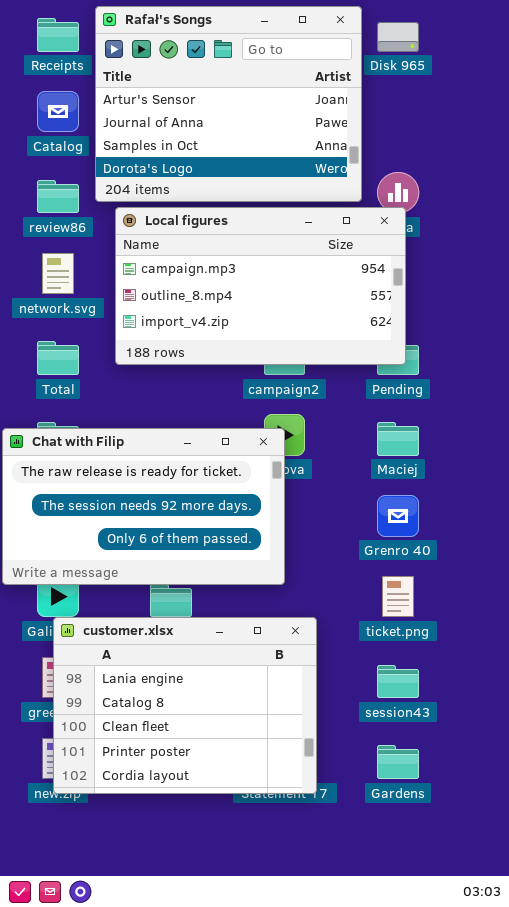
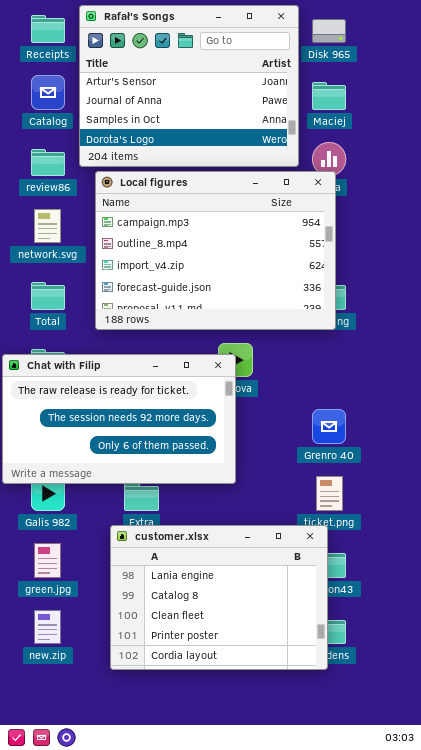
Local figures: [115,207,406,365] -> [95,171,336,330], resized
Maciej: [377,422,419,456] -> [312,82,346,110], moved
customer.xlsx: [53,617,317,794] -> [110,525,328,670], moved

